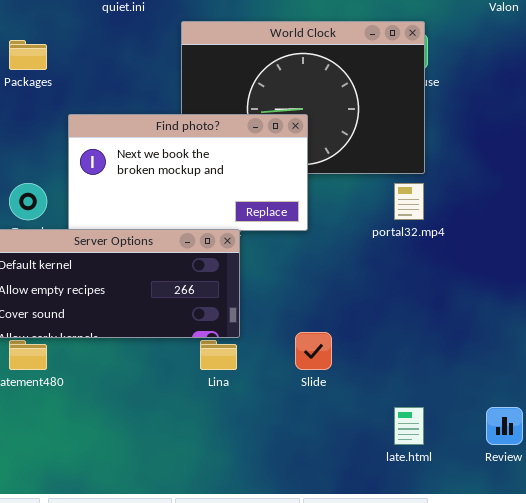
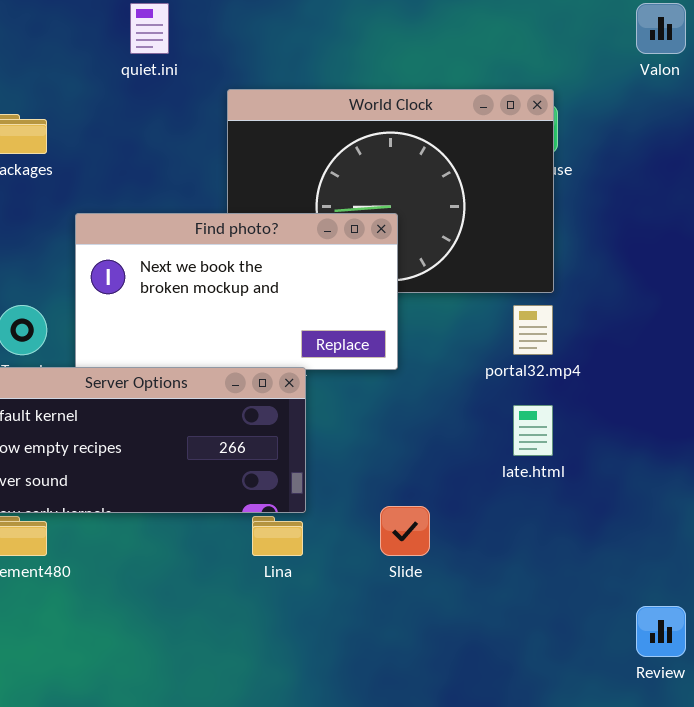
late.html: [394,407,424,445] -> [513,405,553,456], moved

